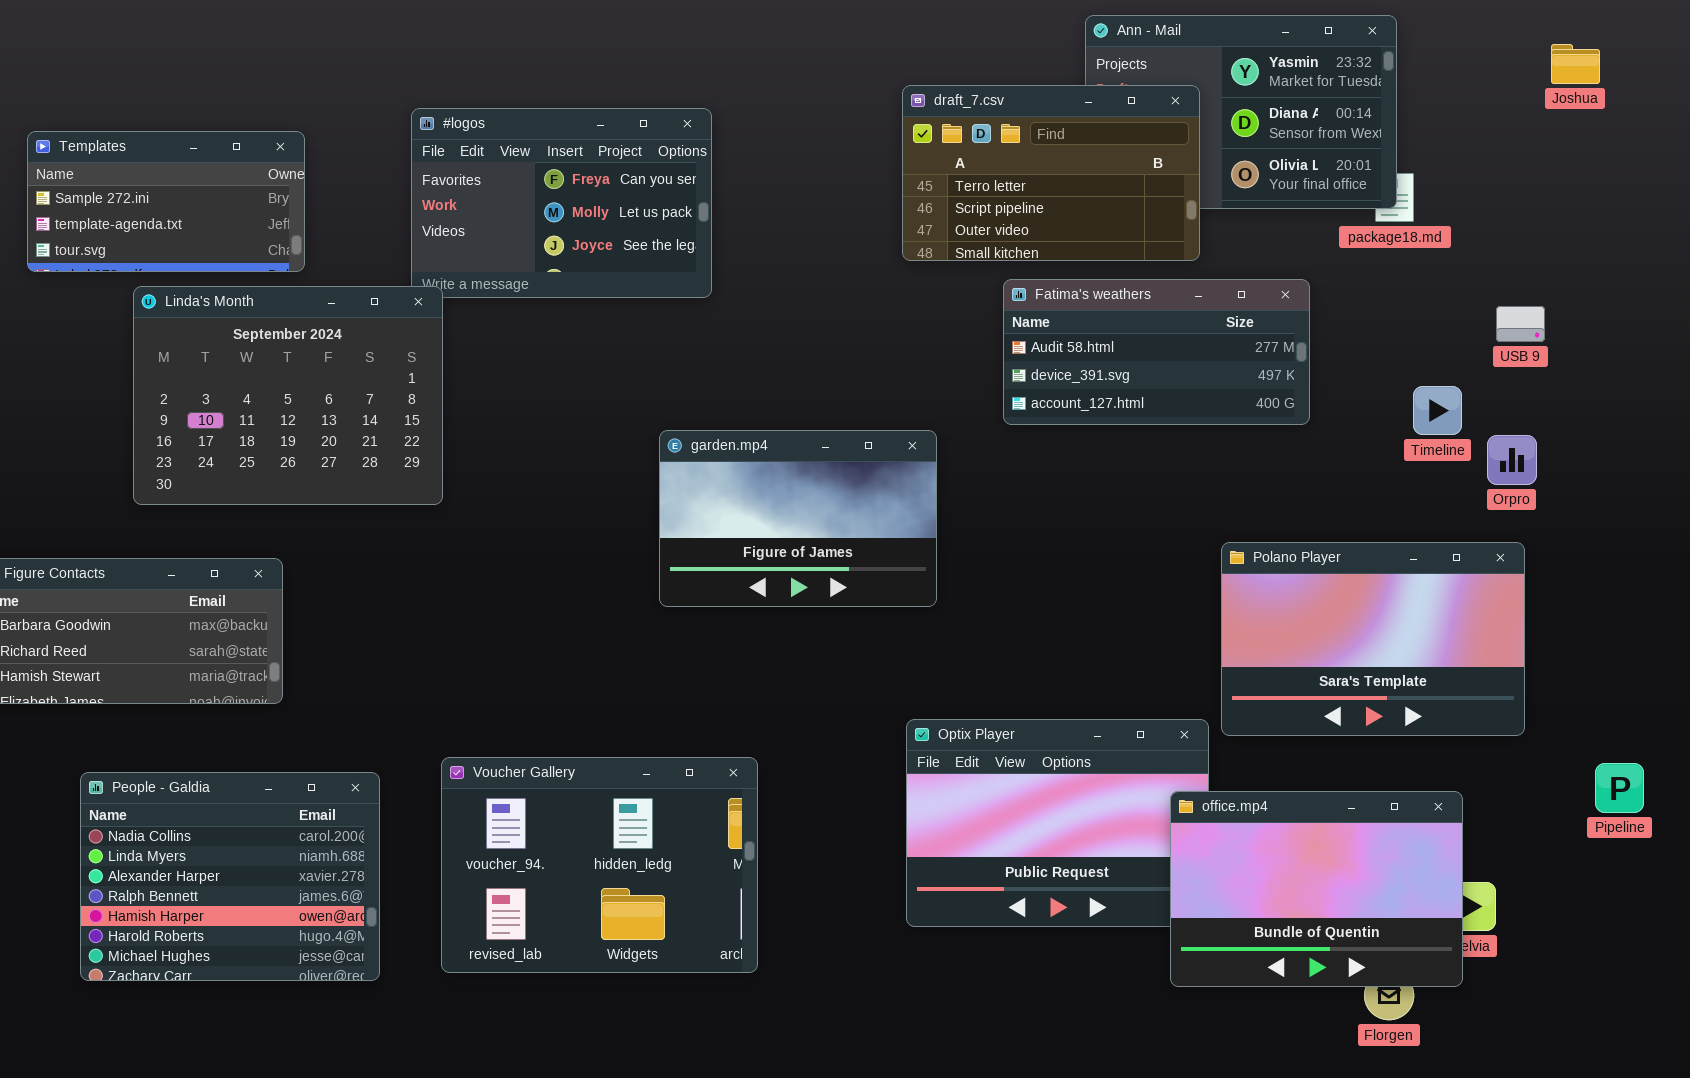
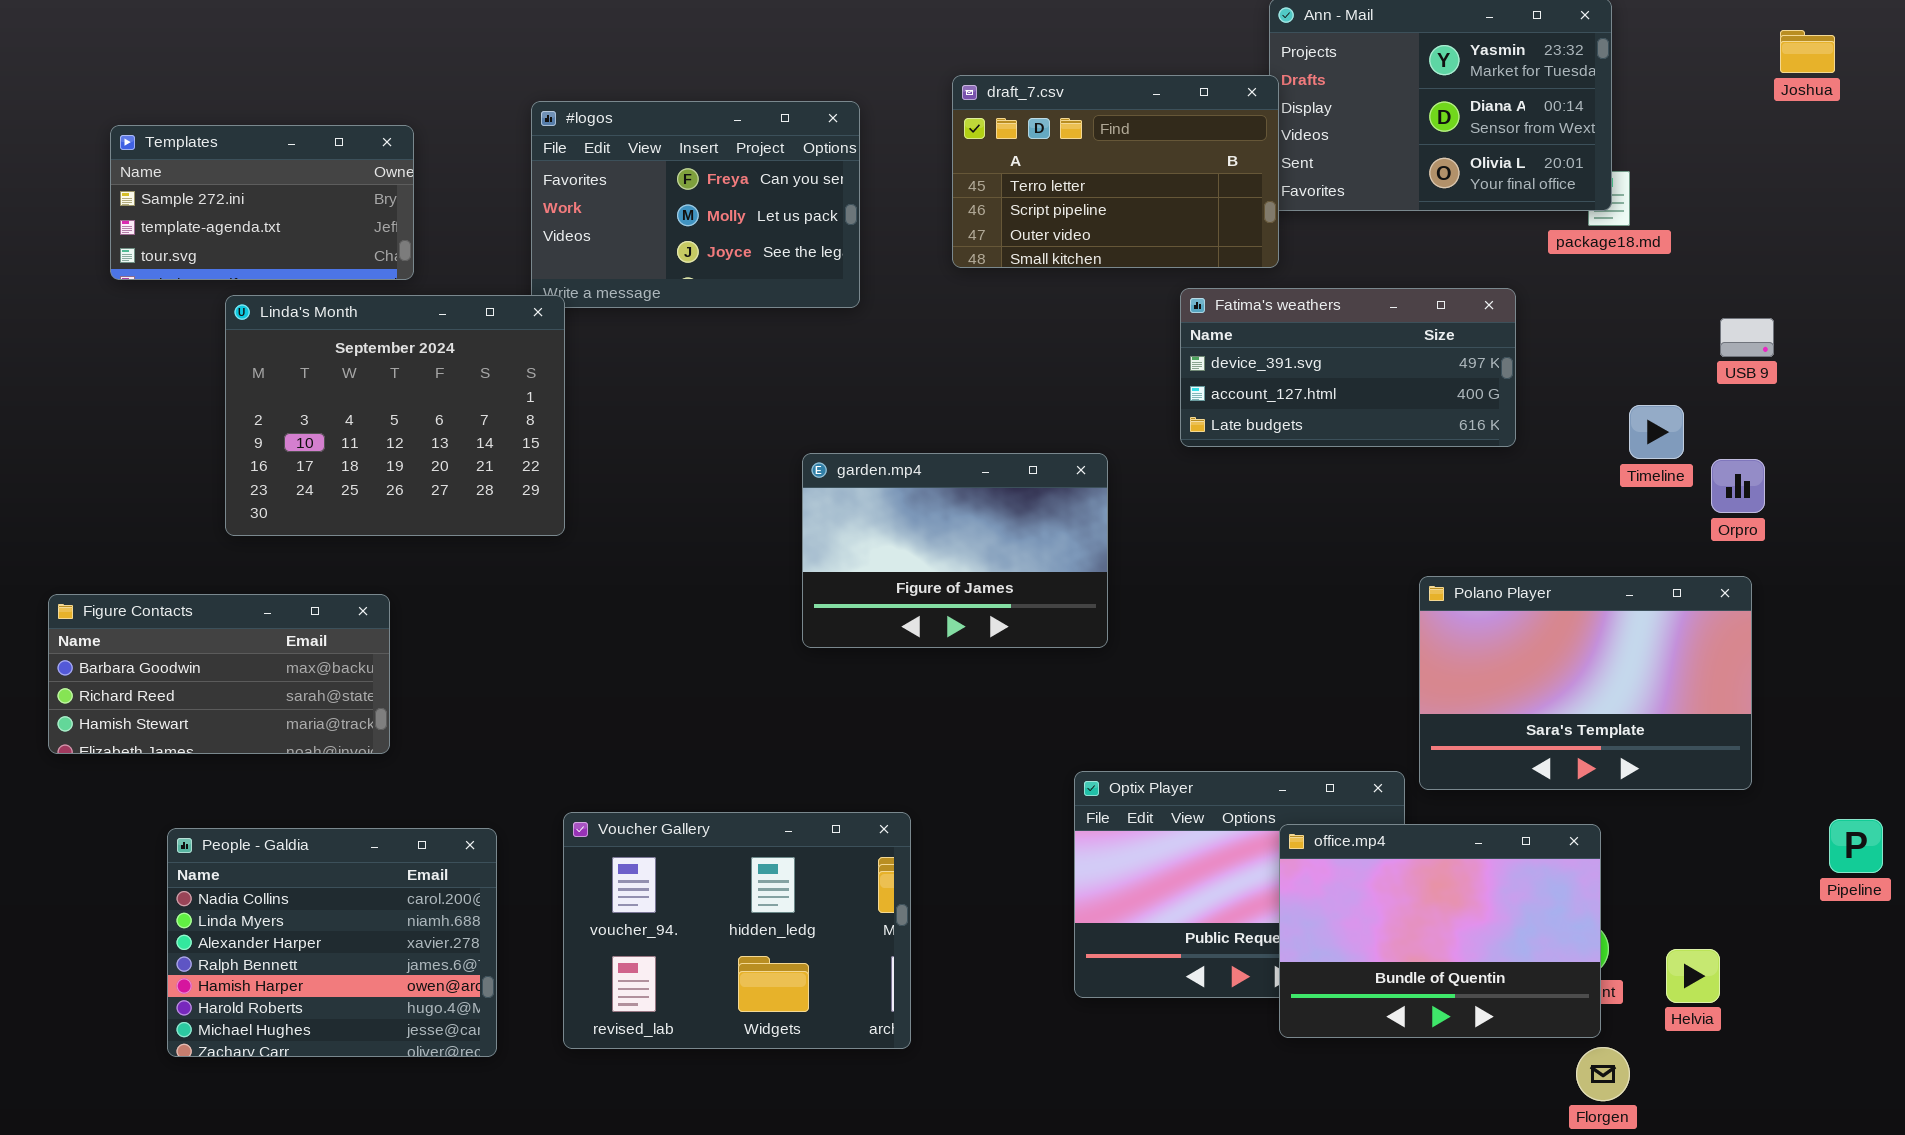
draft_7.csv: [902,85,1200,261] -> [952,75,1279,268], moved
Fatima's weathers: [1003,279,1310,425] -> [1180,288,1516,447], scrolled down 1 row
office.mp4: [1170,791,1463,987] -> [1279,824,1601,1038], moved

